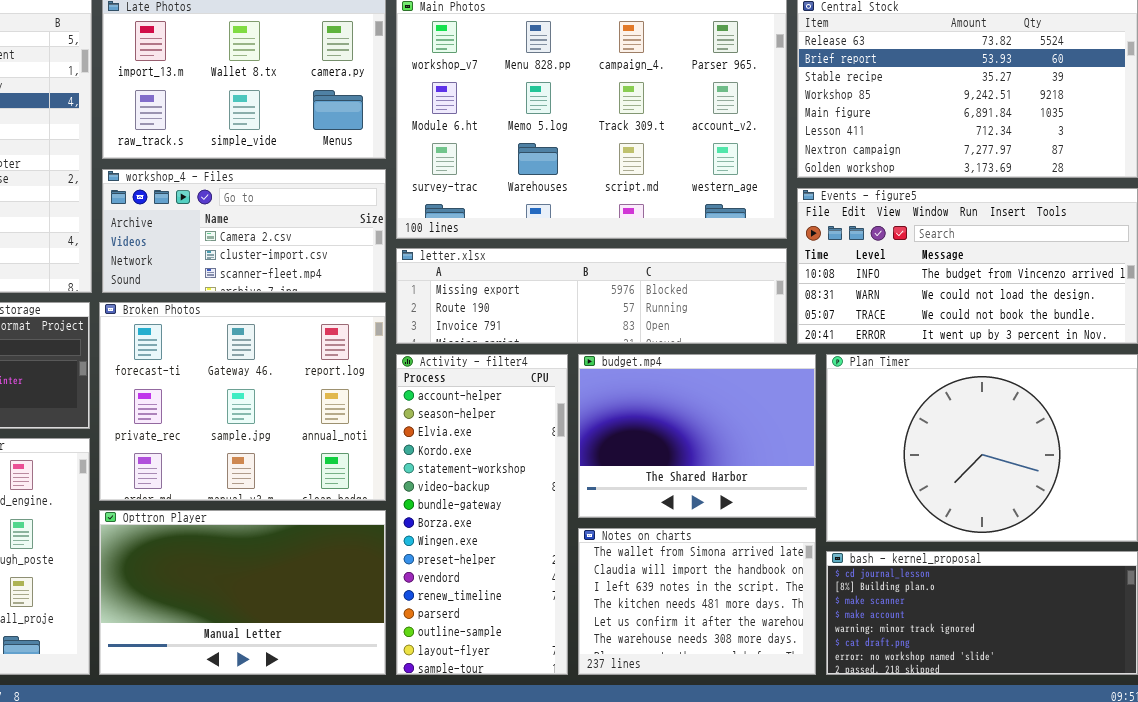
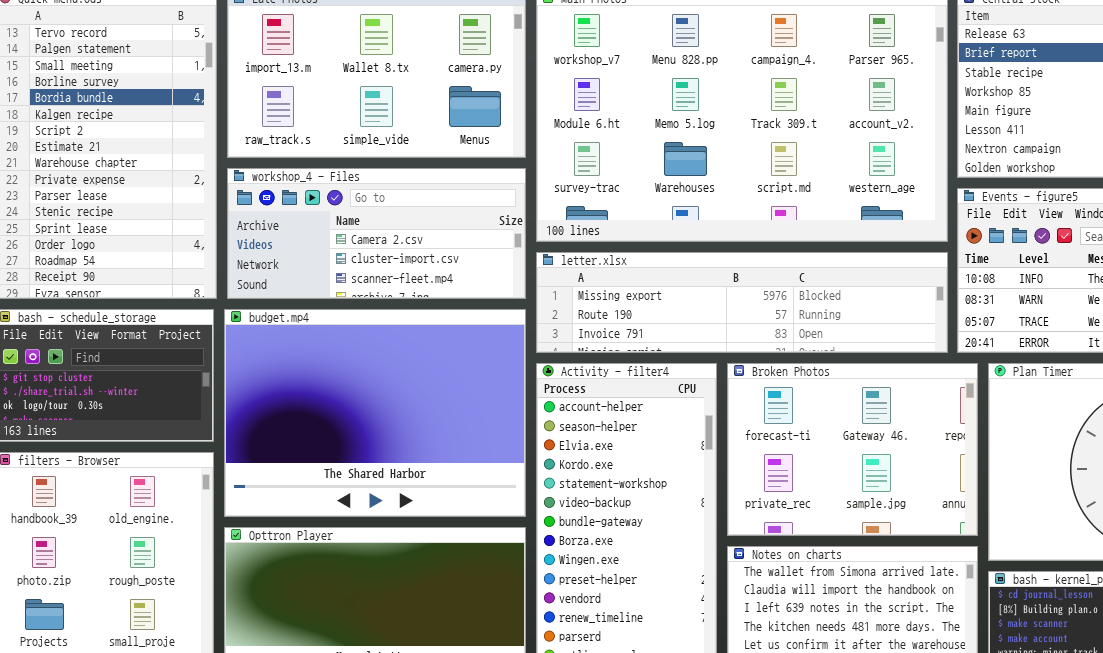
Broken Photos: [99,302,386,501] -> [727,363,978,536], moved, resized
budget.mp4: [578,354,816,518] -> [224,309,526,517], moved, resized

